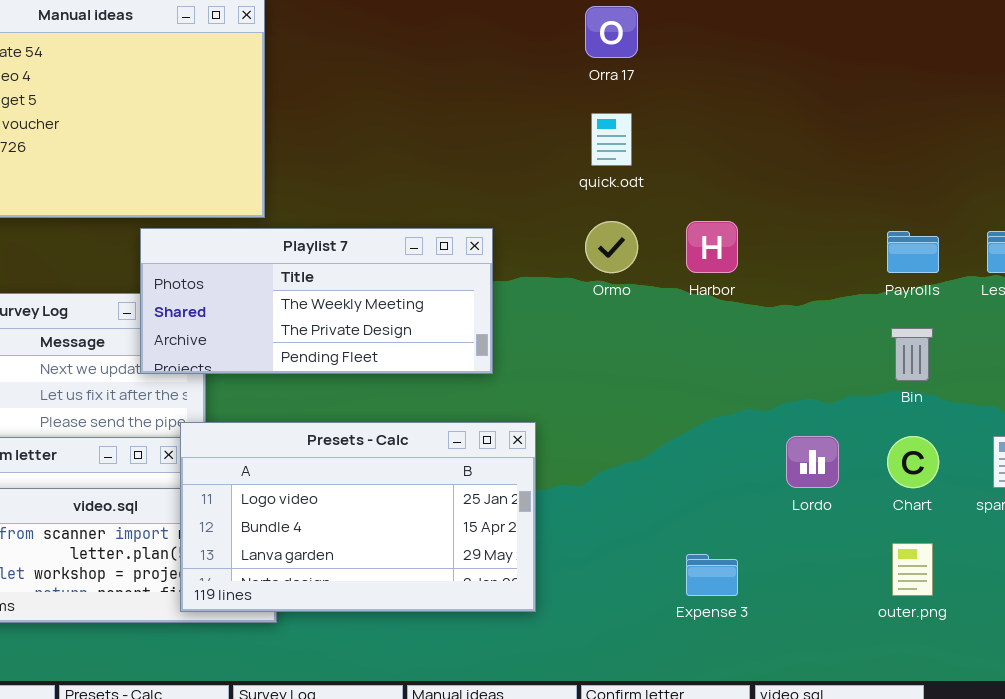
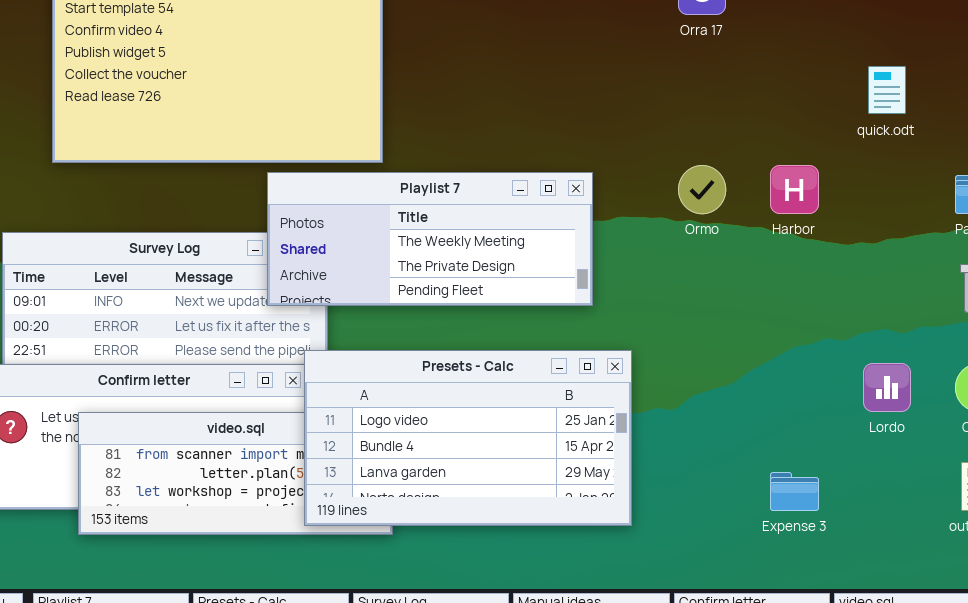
quick.odt: [591,113,632,166] -> [868,66,906,114], moved

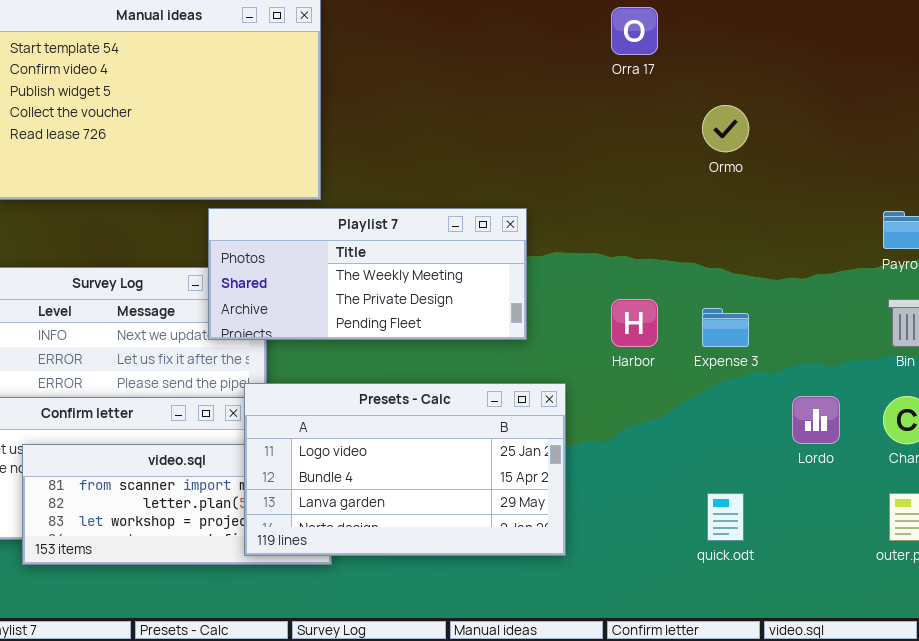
quick.odt: [868,66,906,114] -> [707,493,744,541], moved
Ormo: [678,165,726,214] -> [702,105,749,152], moved
Harbor: [770,165,819,214] -> [611,299,658,347], moved
Expense 3: [770,472,819,511] -> [702,308,749,347], moved

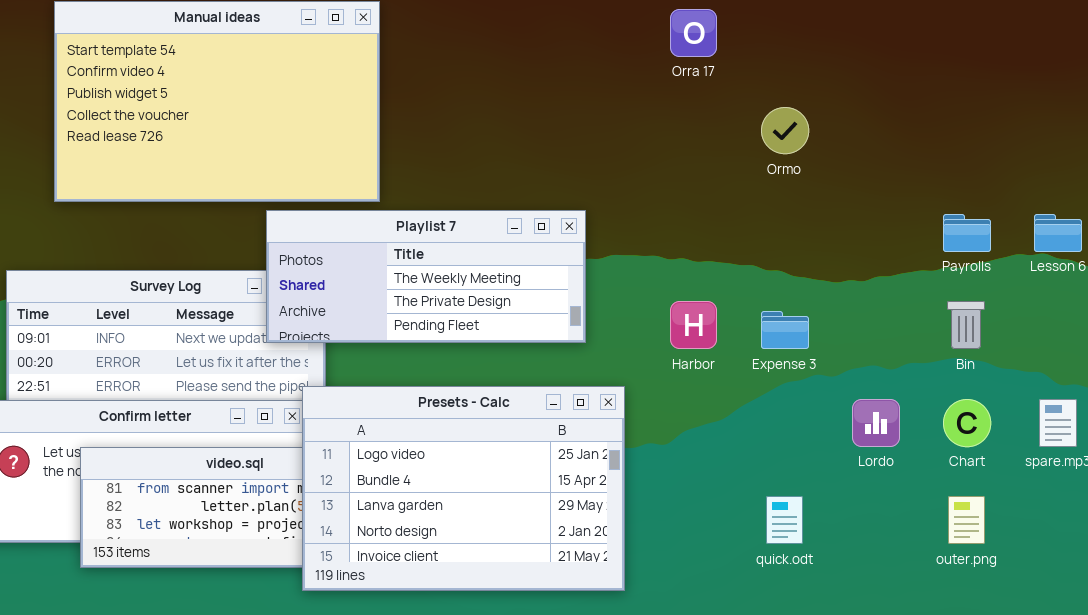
Presets - Calc: [244,383,566,556] -> [302,386,625,591], resized

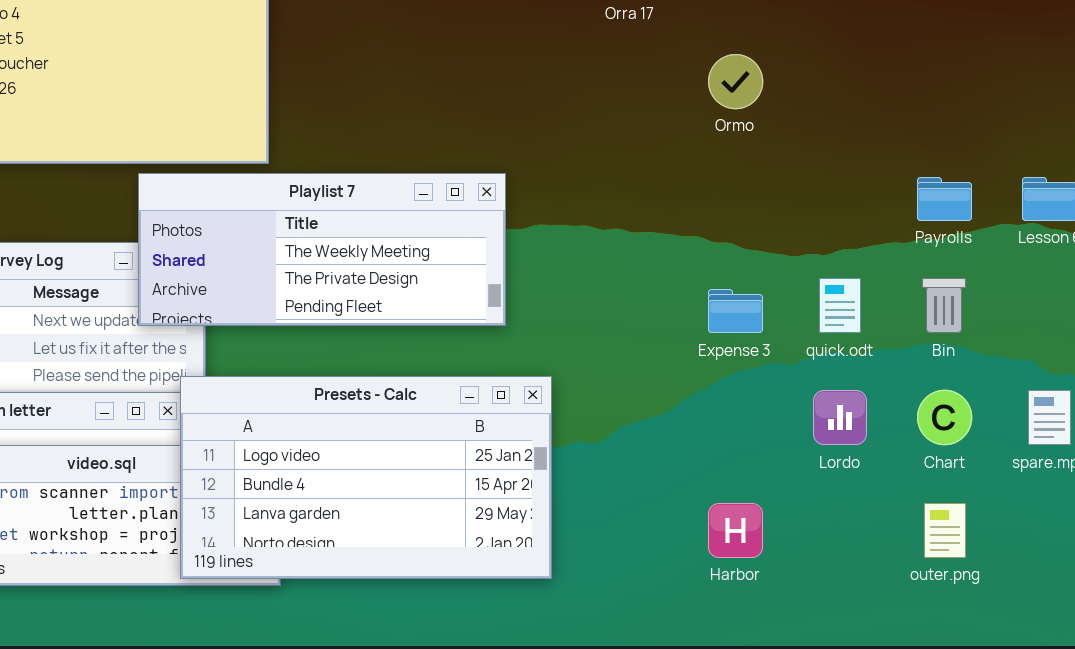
Harbor: [670,301,717,349] -> [708,503,763,558], moved
Presets - Calc: [302,386,625,591] -> [180,376,552,579], resized
quick.odt: [766,496,803,544] -> [819,278,861,333], moved

